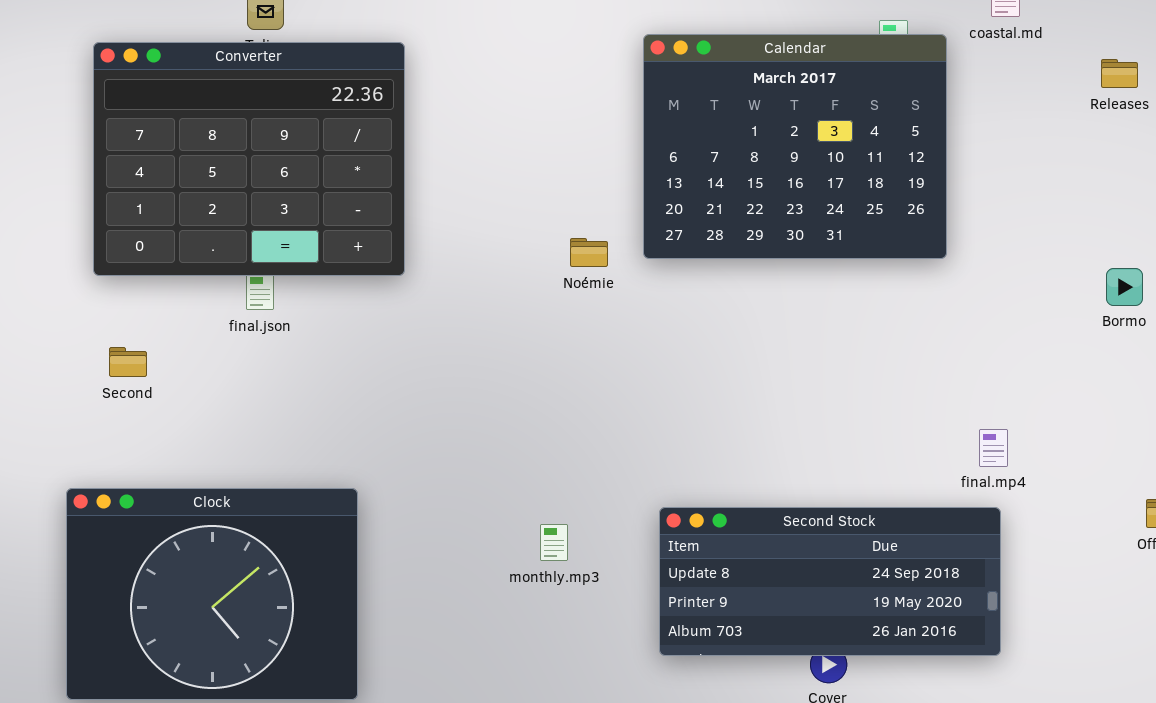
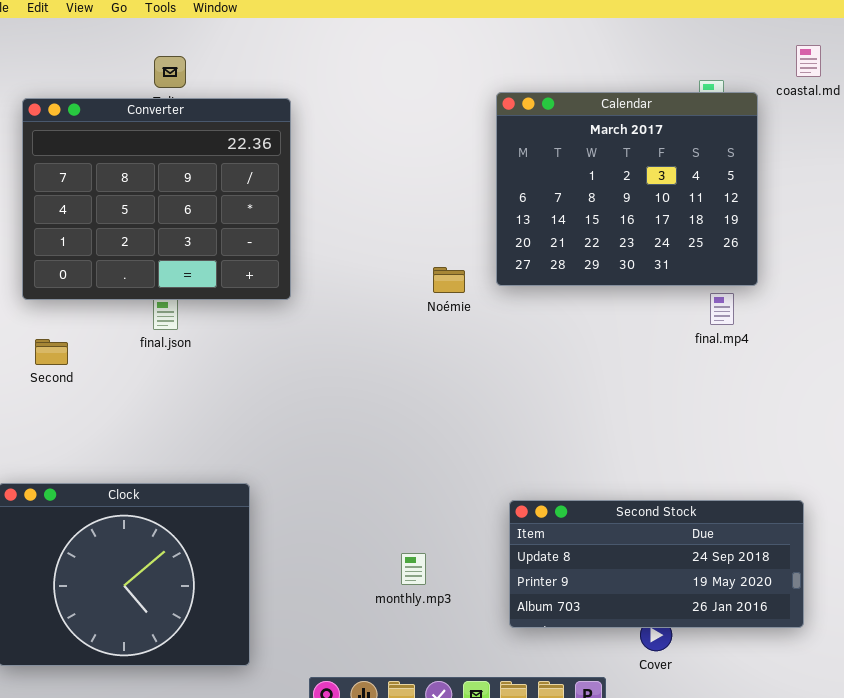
Second: [109,347,147,377] -> [35,339,68,365], moved
final.mp4: [979,429,1008,467] -> [710,293,734,325], moved
monthly.mp3: [540,524,568,561] -> [401,553,426,585], moved

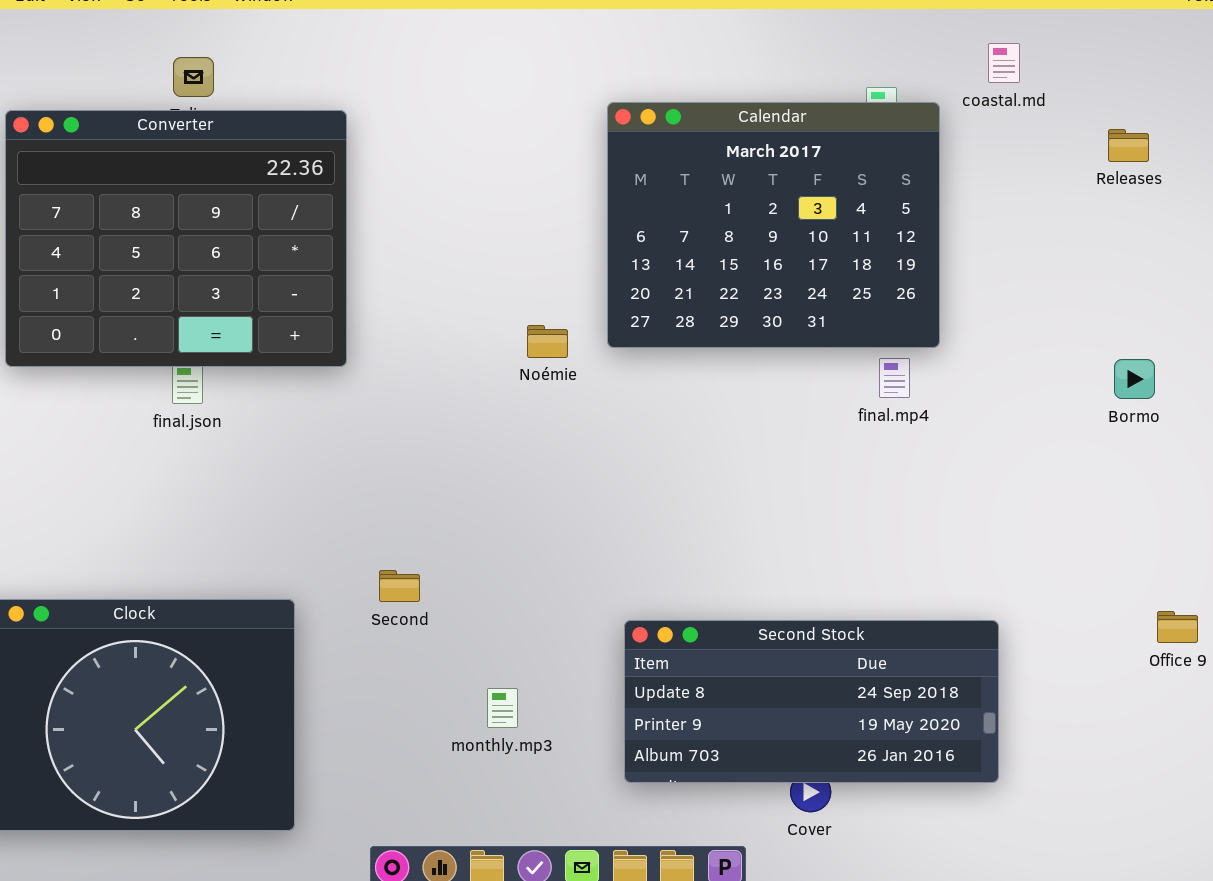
Second: [35,339,68,365] -> [379,570,420,602], moved

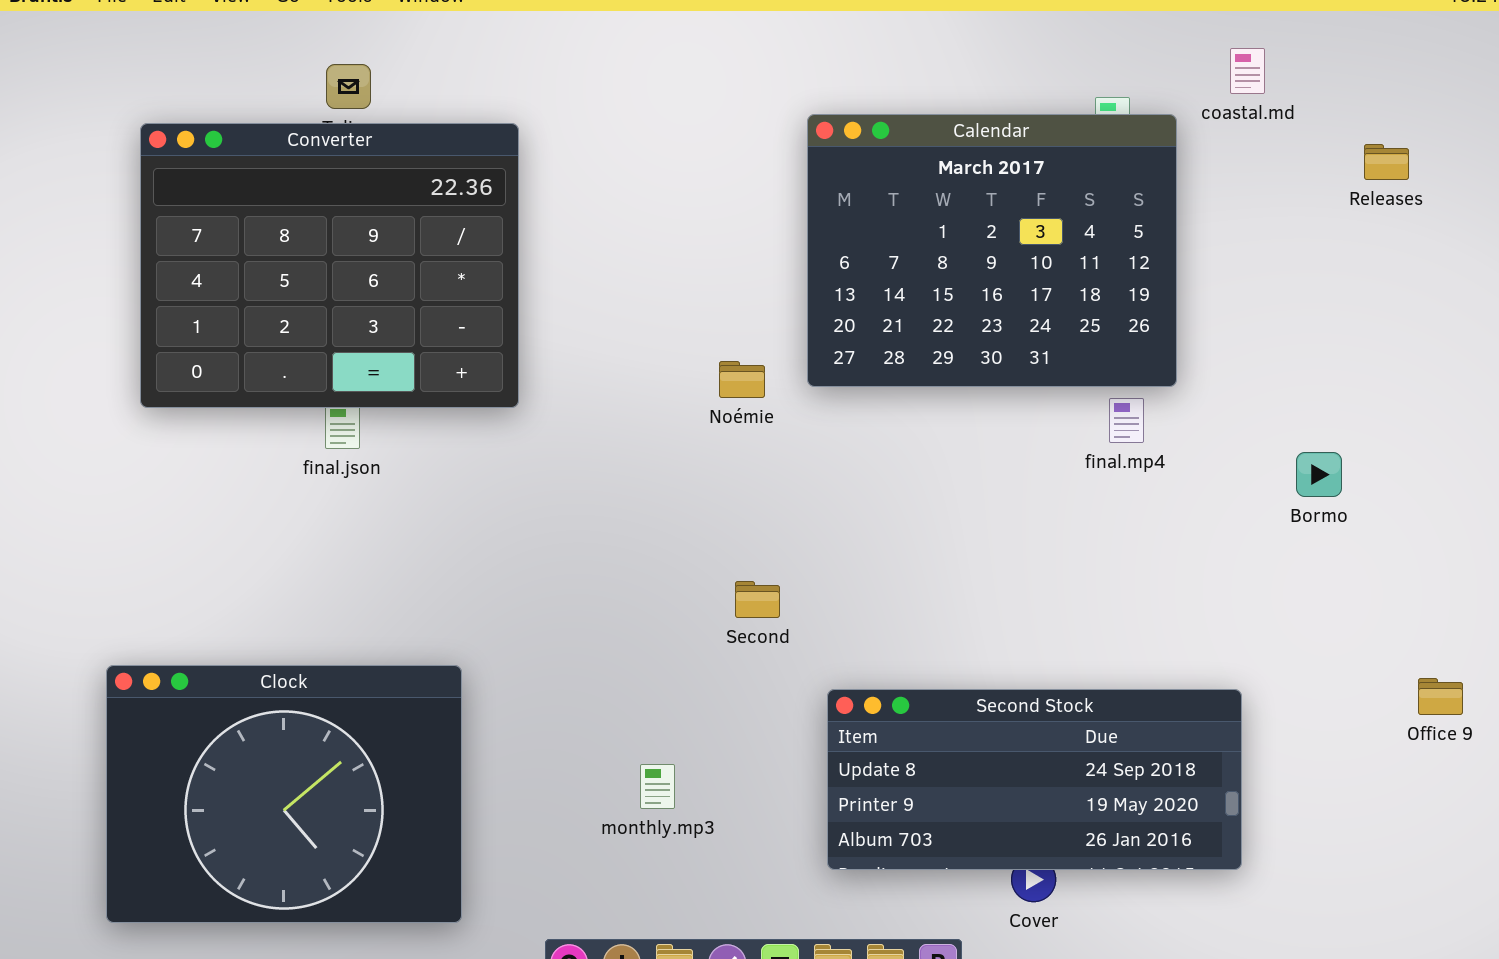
Bormo: [1114,359,1155,399] -> [1296,452,1342,497], moved
Second: [379,570,420,602] -> [735,581,780,618], moved
monthly.mp3: [487,688,518,728] -> [640,764,675,809], moved

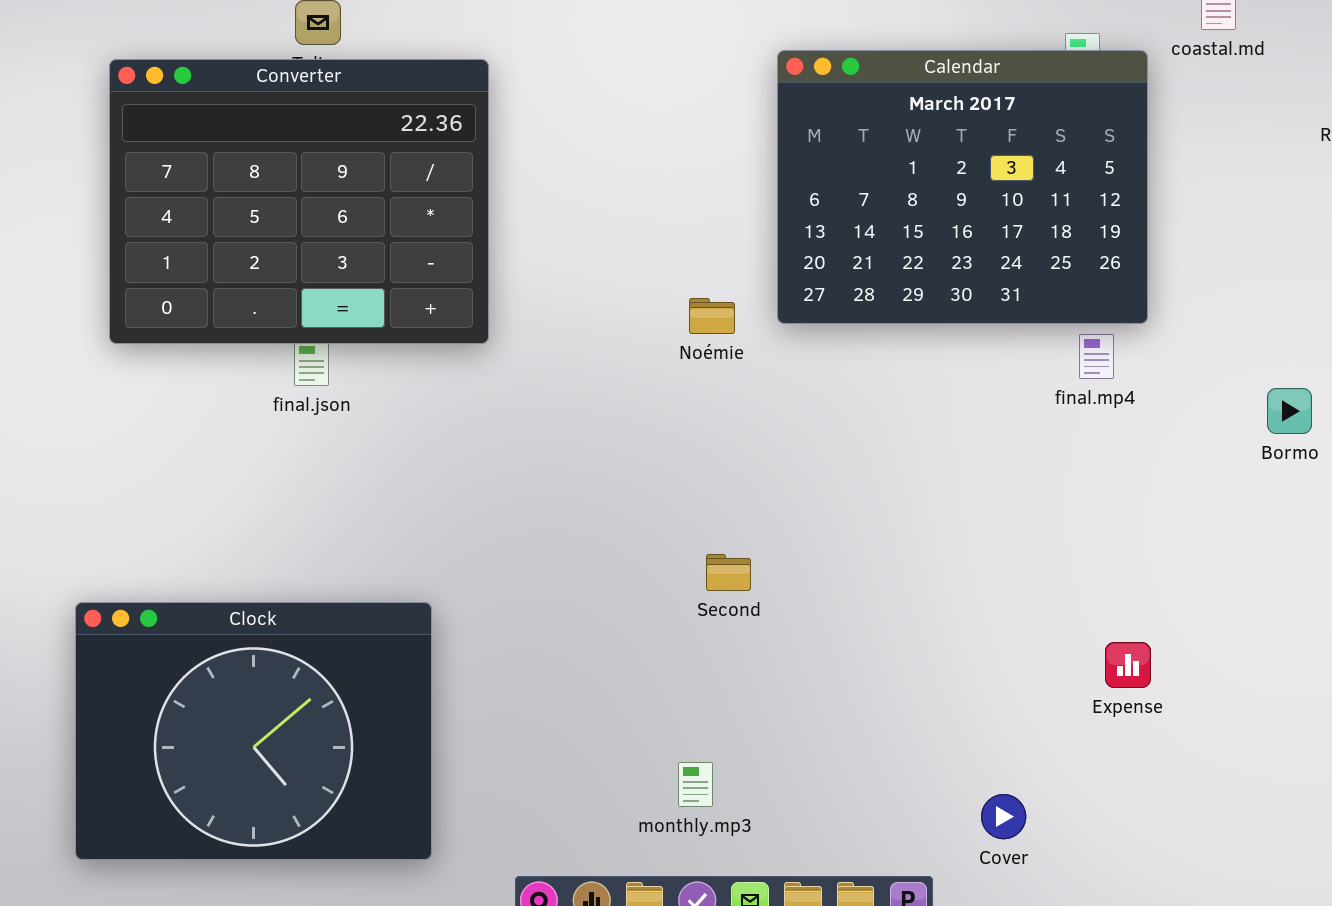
Second: [735,581,780,618] -> [706,554,751,591], moved
Second Stock: [827,689,1242,870] -> none, closed
monthly.mp3: [640,764,675,809] -> [678,762,713,807], moved

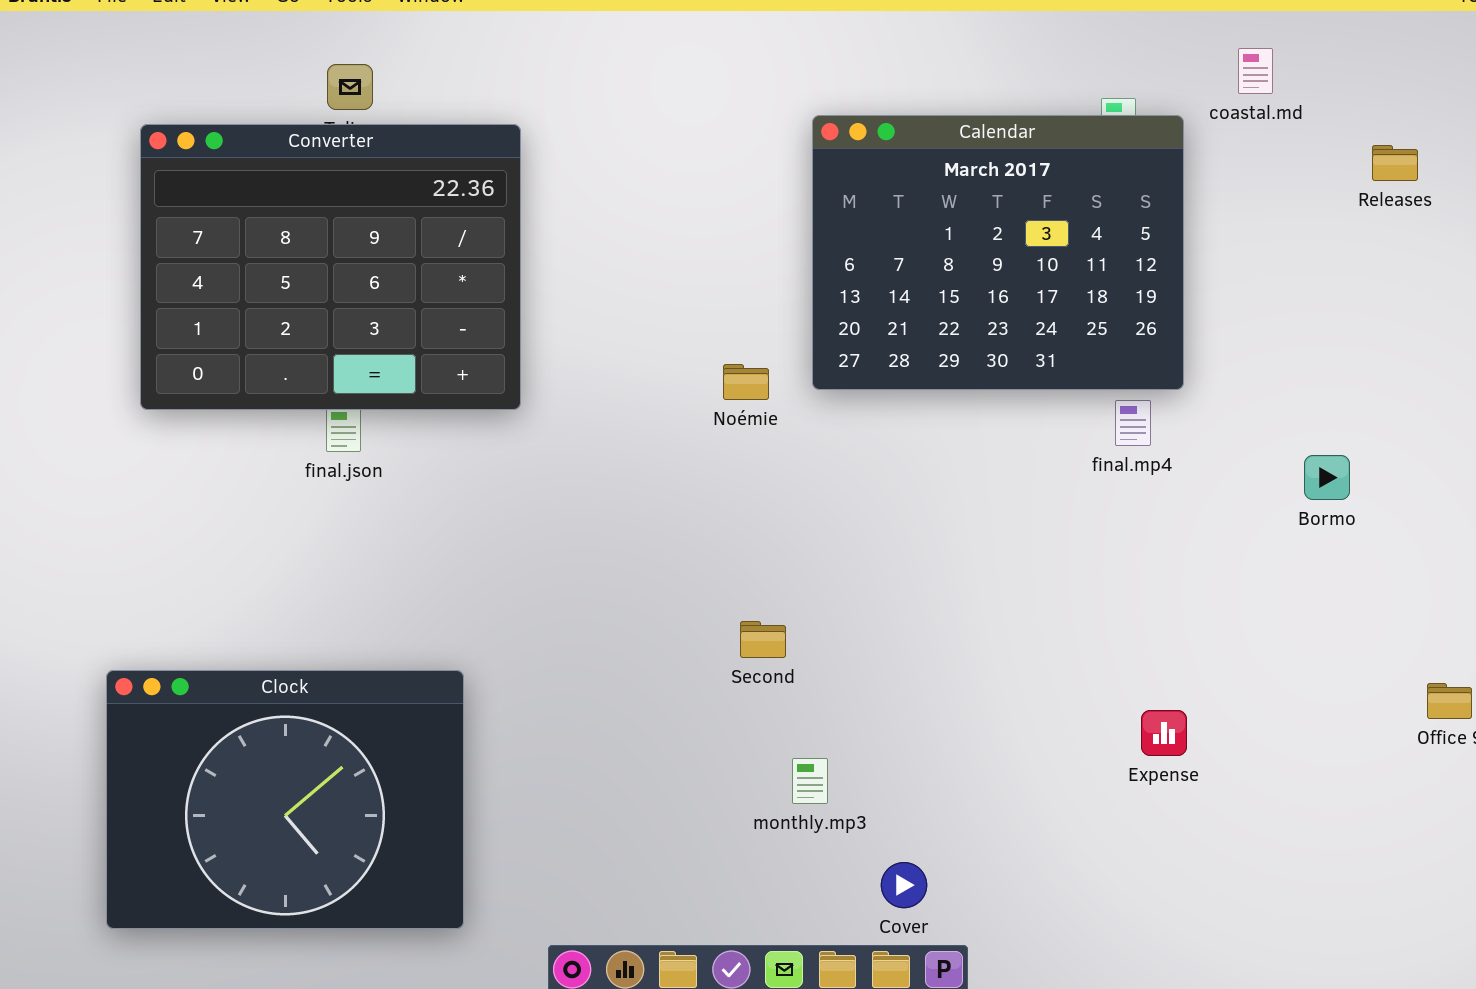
monthly.mp3: [678,762,713,807] -> [792,758,828,804], moved
Cover: [981,794,1026,839] -> [881,862,927,908], moved

